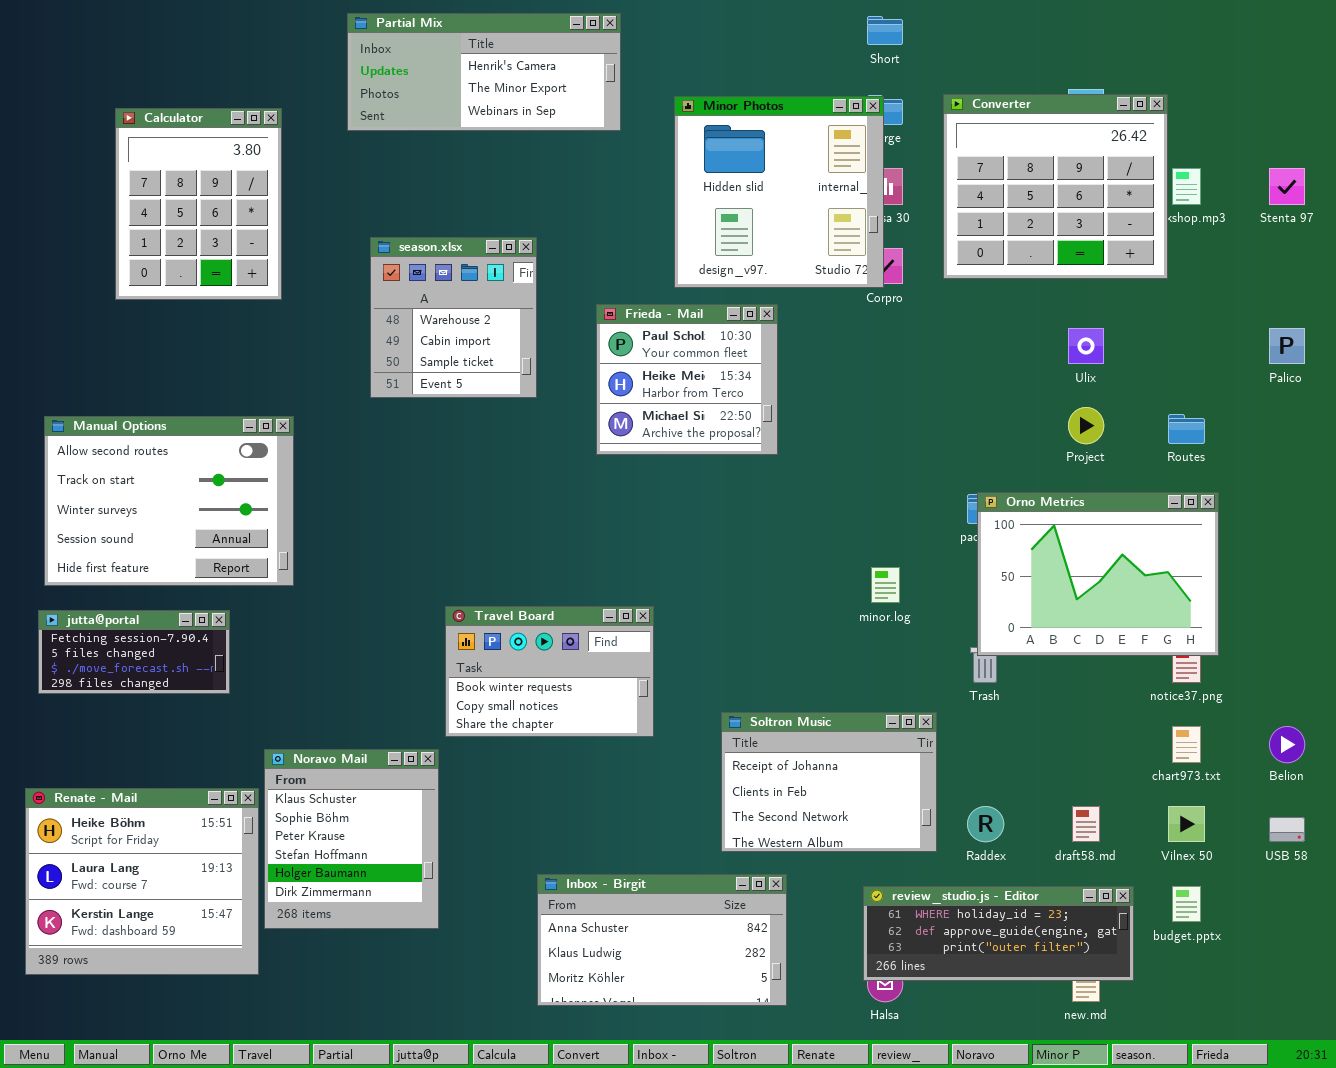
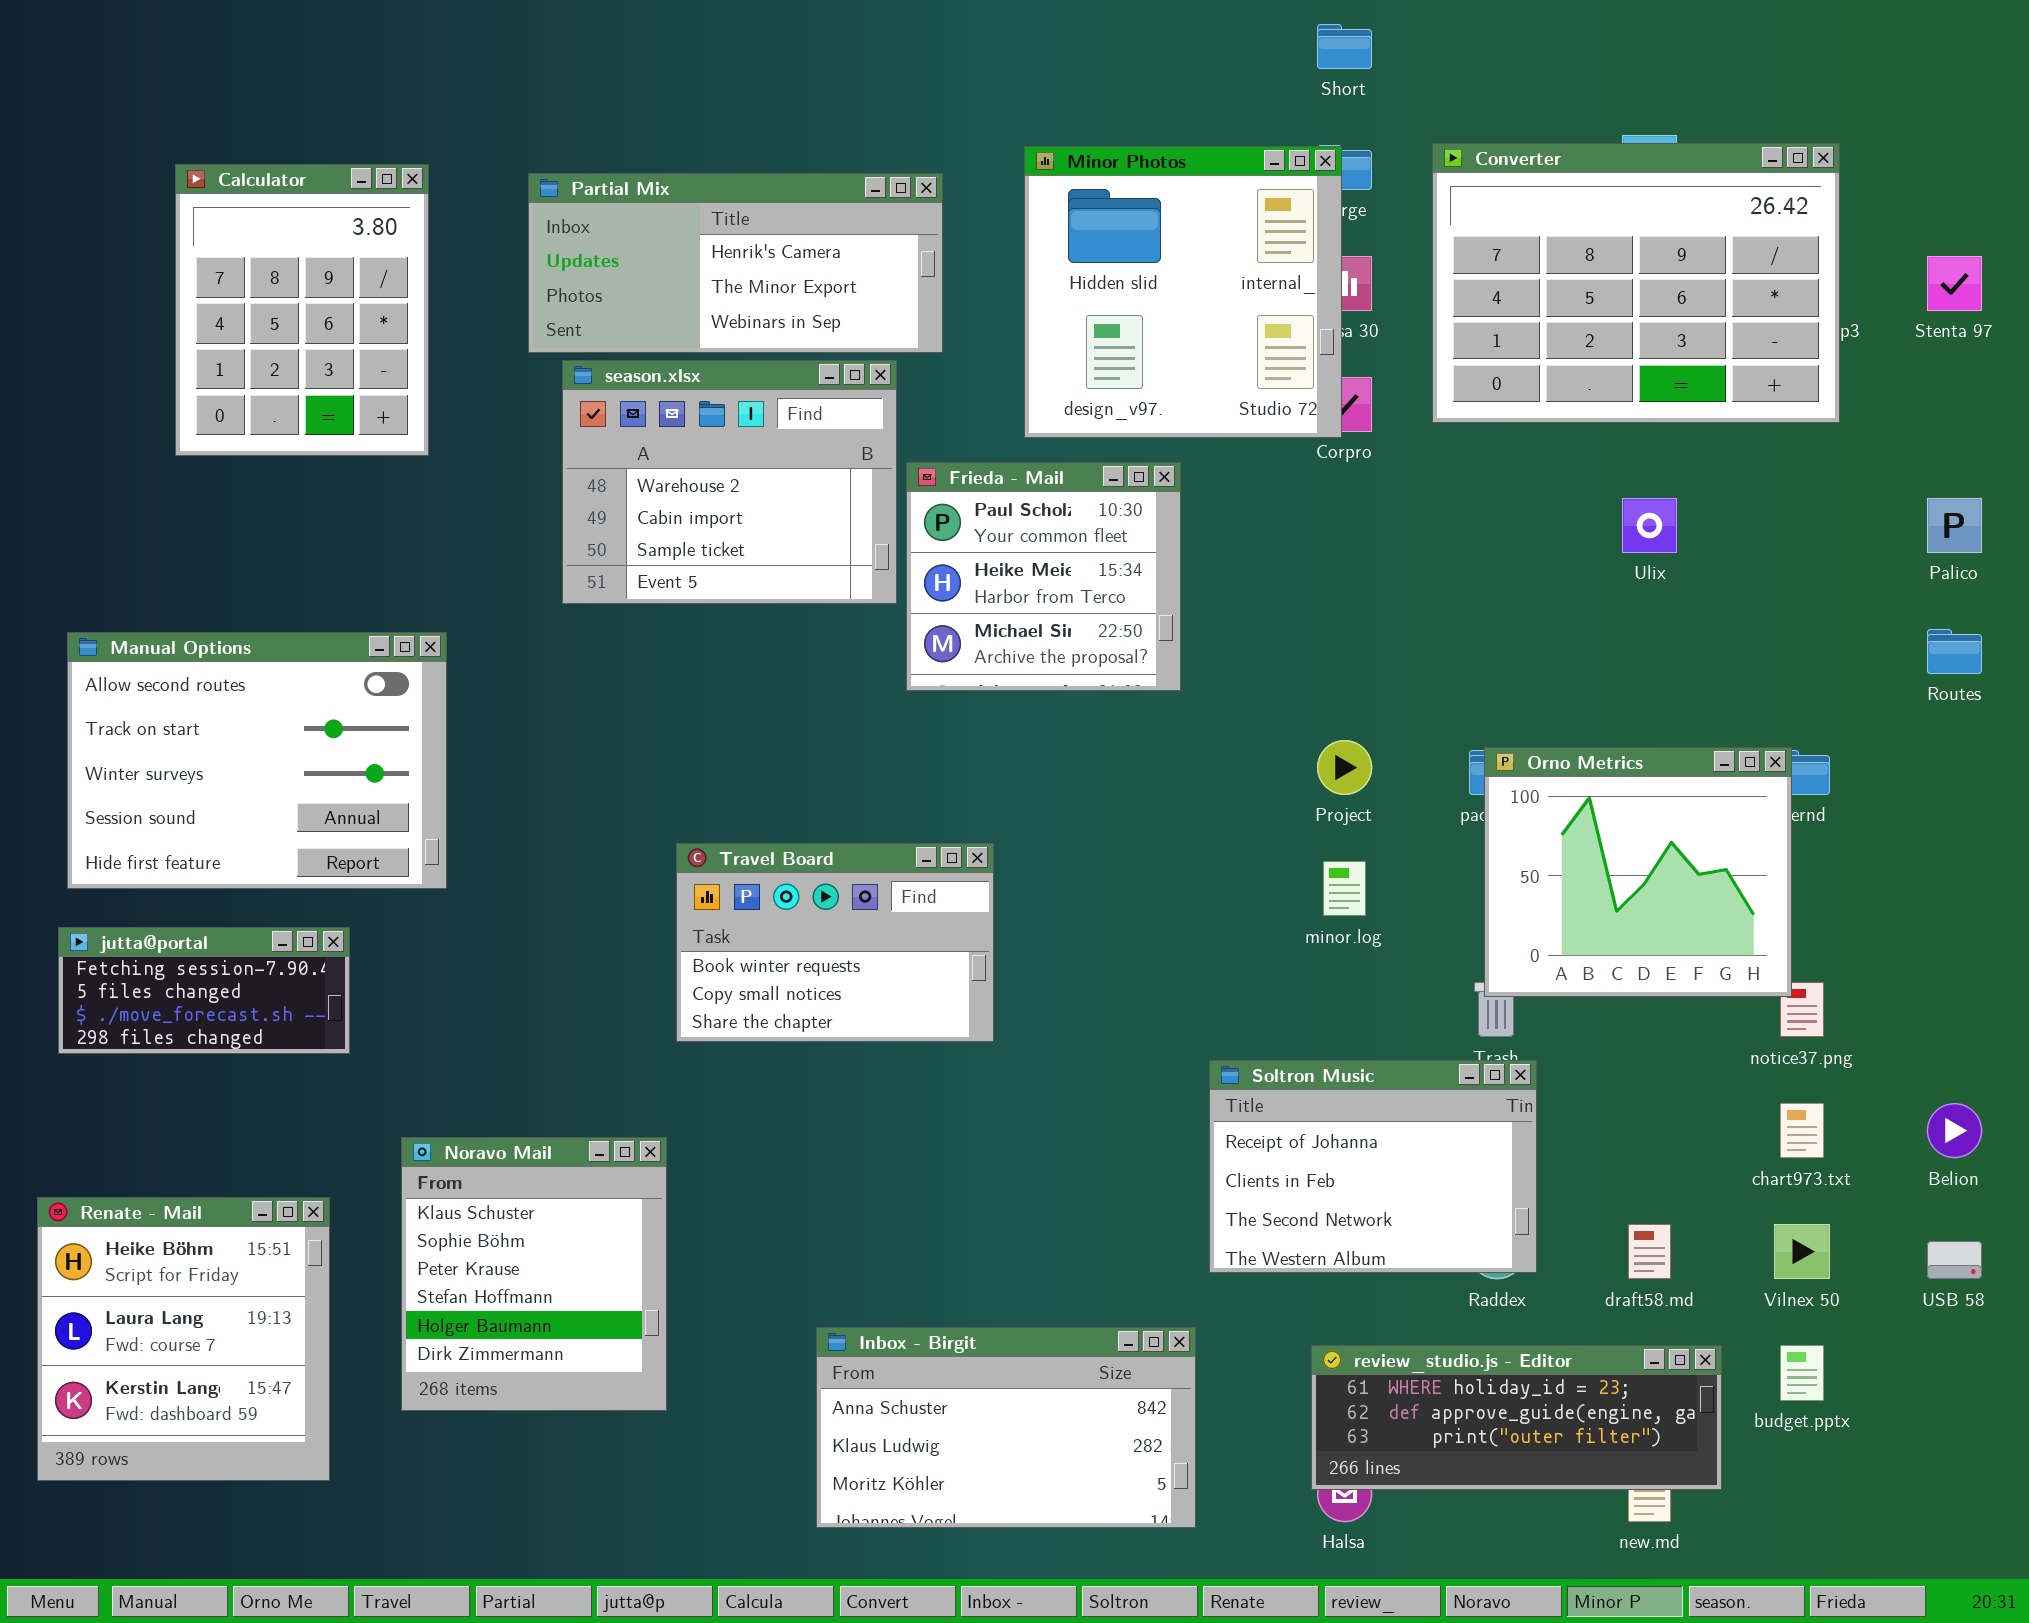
Partial Mix: [347,13,621,131] -> [528,173,943,353], moved
Converter: [943,94,1168,279] -> [1432,143,1840,423], resized
season.xlsx: [370,237,537,398] -> [562,360,897,604], resized
Project: [1068,407,1104,444] -> [1317,740,1372,795], moved
Routes: [1168,414,1205,444] -> [1927,629,1982,674], moved
Orno Metrics: [977,492,1219,656] -> [1484,747,1792,997], resized
Travel Board: [445,606,654,737] -> [676,843,994,1042], moved
Soltron Music: [721,712,937,852] -> [1209,1060,1537,1273], moved
Renate - Mail: [25,788,259,975] -> [37,1197,330,1481], resized

